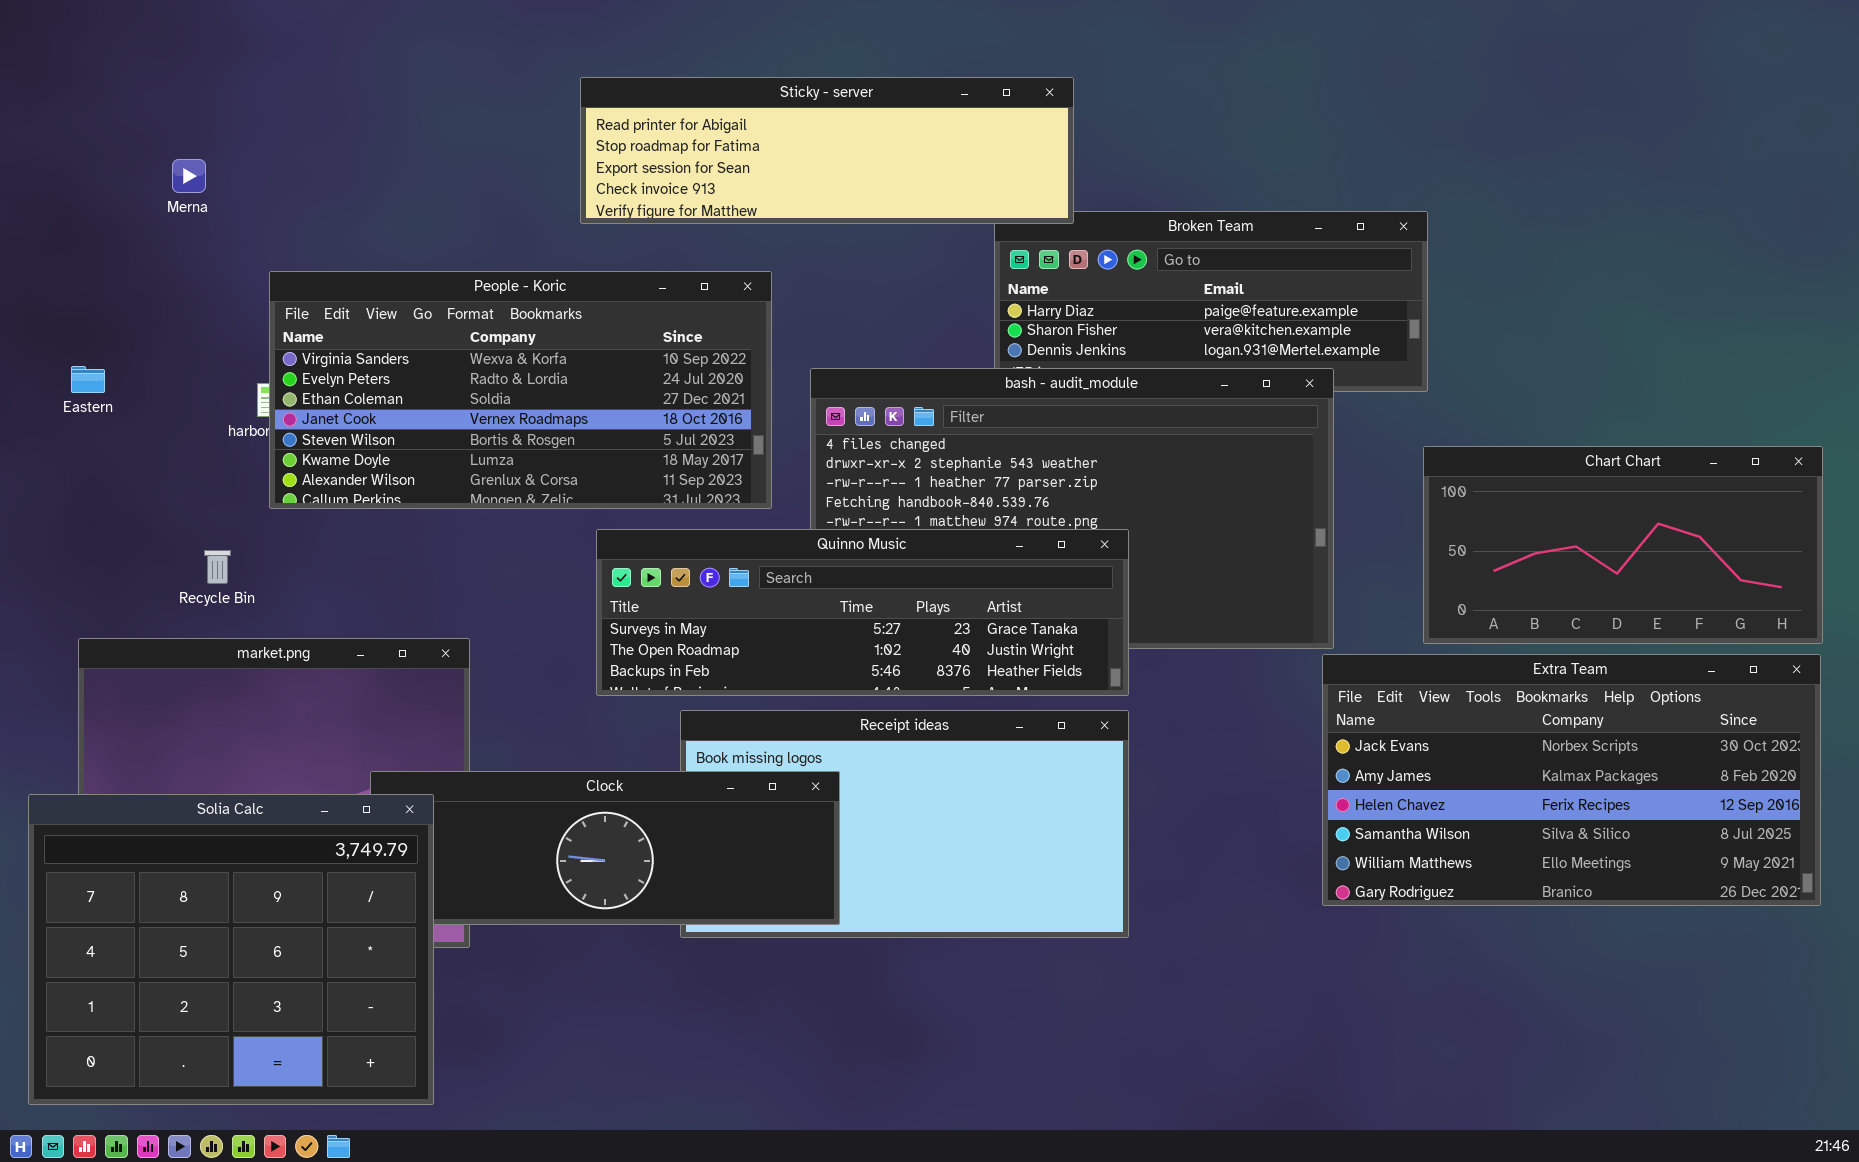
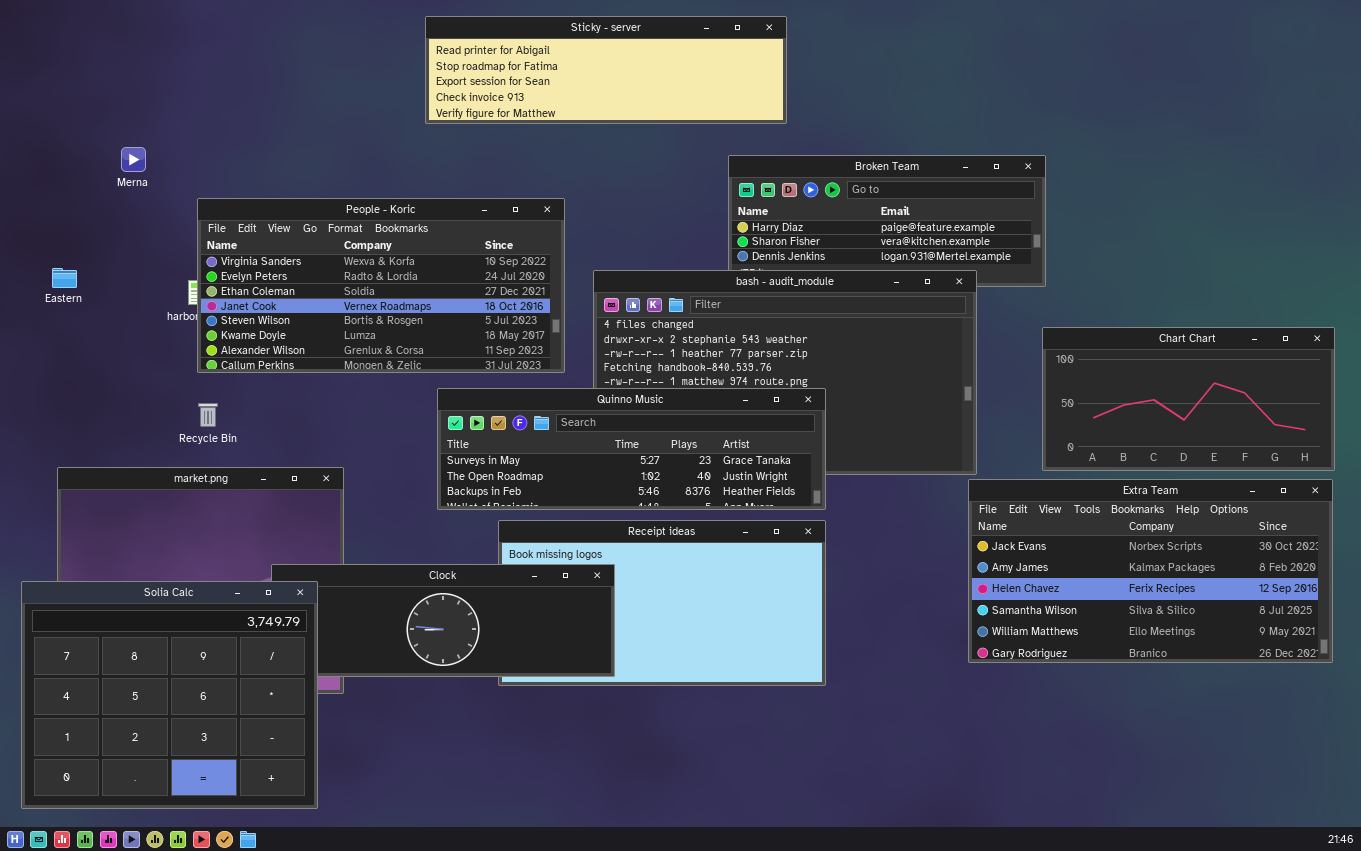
Sticky - server: [580,77,1074,224] -> [425,16,787,124], moved
Merna: [172,159,206,193] -> [121,147,146,172], moved
Recycle Bin: [204,550,231,584] -> [198,403,218,427], moved

